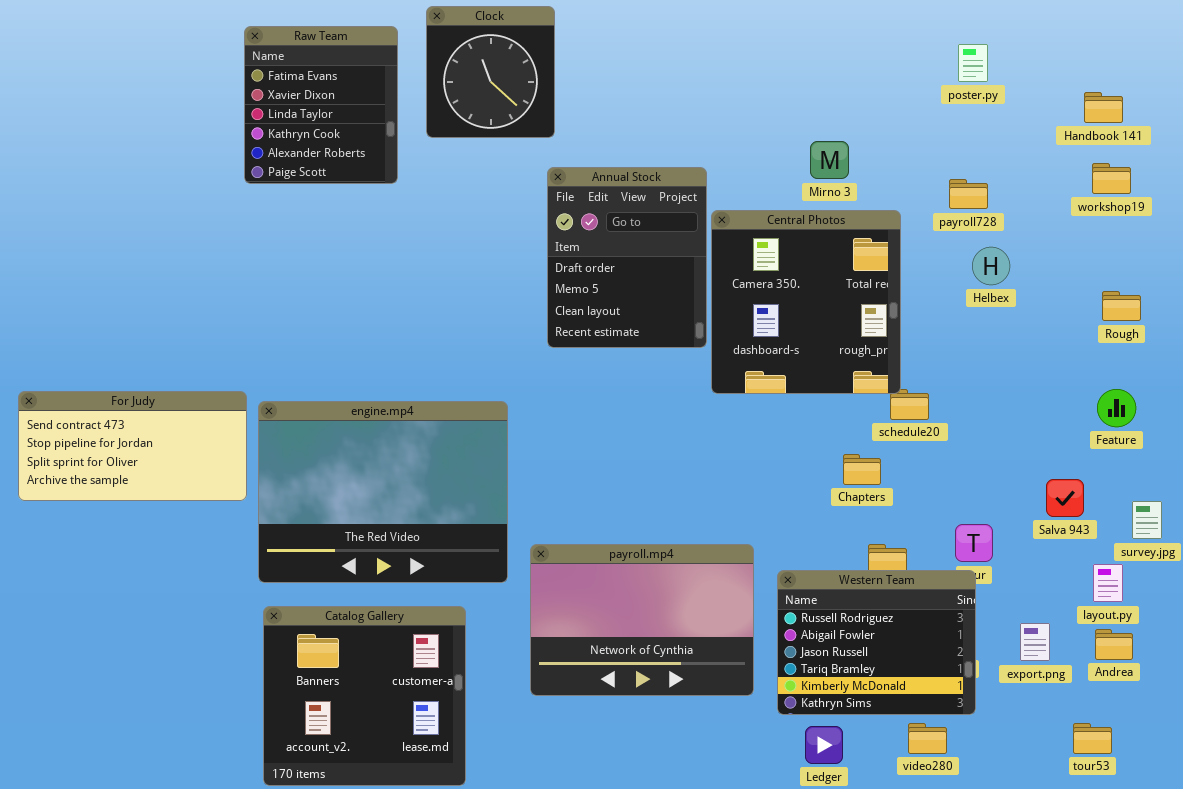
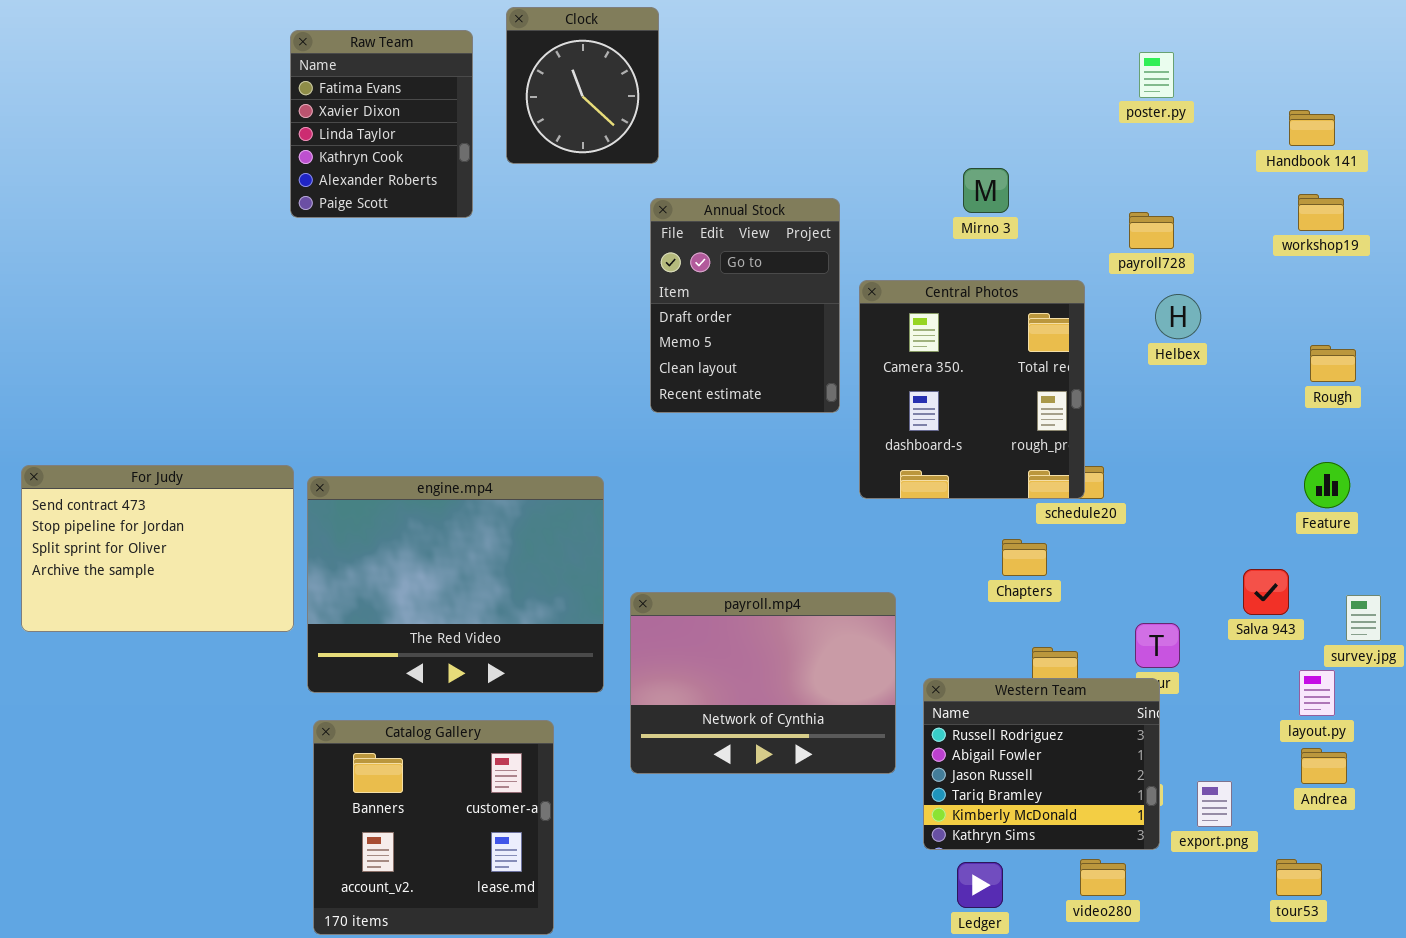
Central Photos: [711,210,901,394] -> [859,280,1085,499], moved
For Judy: [18,391,247,501] -> [21,465,294,632], resized
payroll.mp4: [530,544,754,696] -> [630,592,896,774], moved
export.png: [1020,623,1050,661] -> [1197,781,1232,827], moved

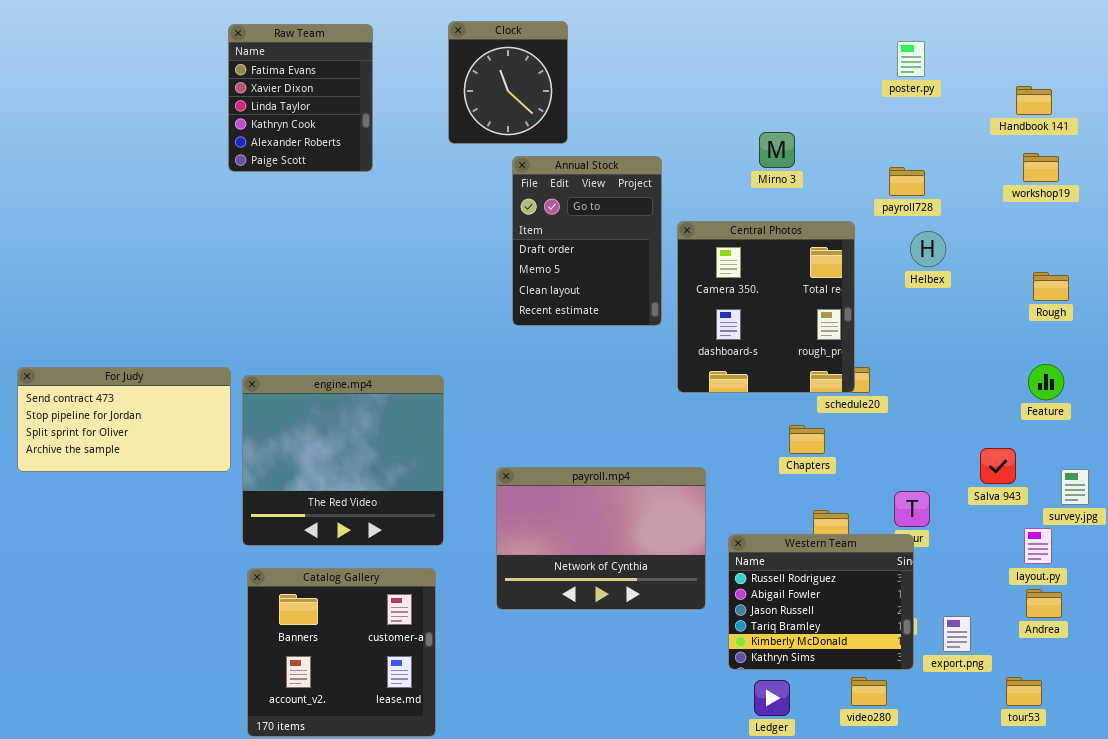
Clock: [506,7,659,164] -> [448,21,568,144], moved
For Judy: [21,465,294,632] -> [17,367,231,472], resized
engine.mp4: [307,476,604,693] -> [242,375,444,546], resized

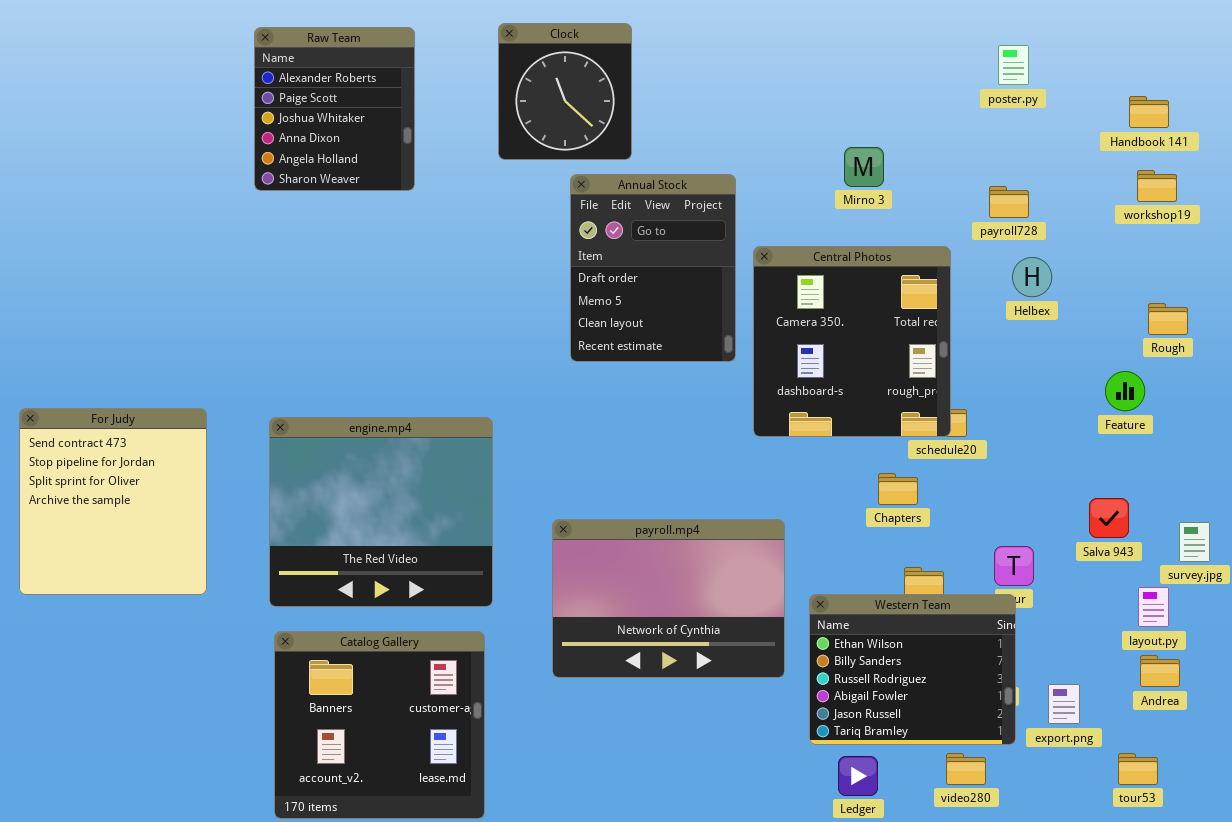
Raw Team: [228,24,373,172] -> [254,27,415,191], scrolled down 4 rows
Feature: [1028,364,1064,400] -> [1105,371,1145,411], moved
For Judy: [17,367,231,472] -> [19,408,207,595], resized
Western Team: [728,534,914,670] -> [809,594,1016,745], scrolled up 2 rows

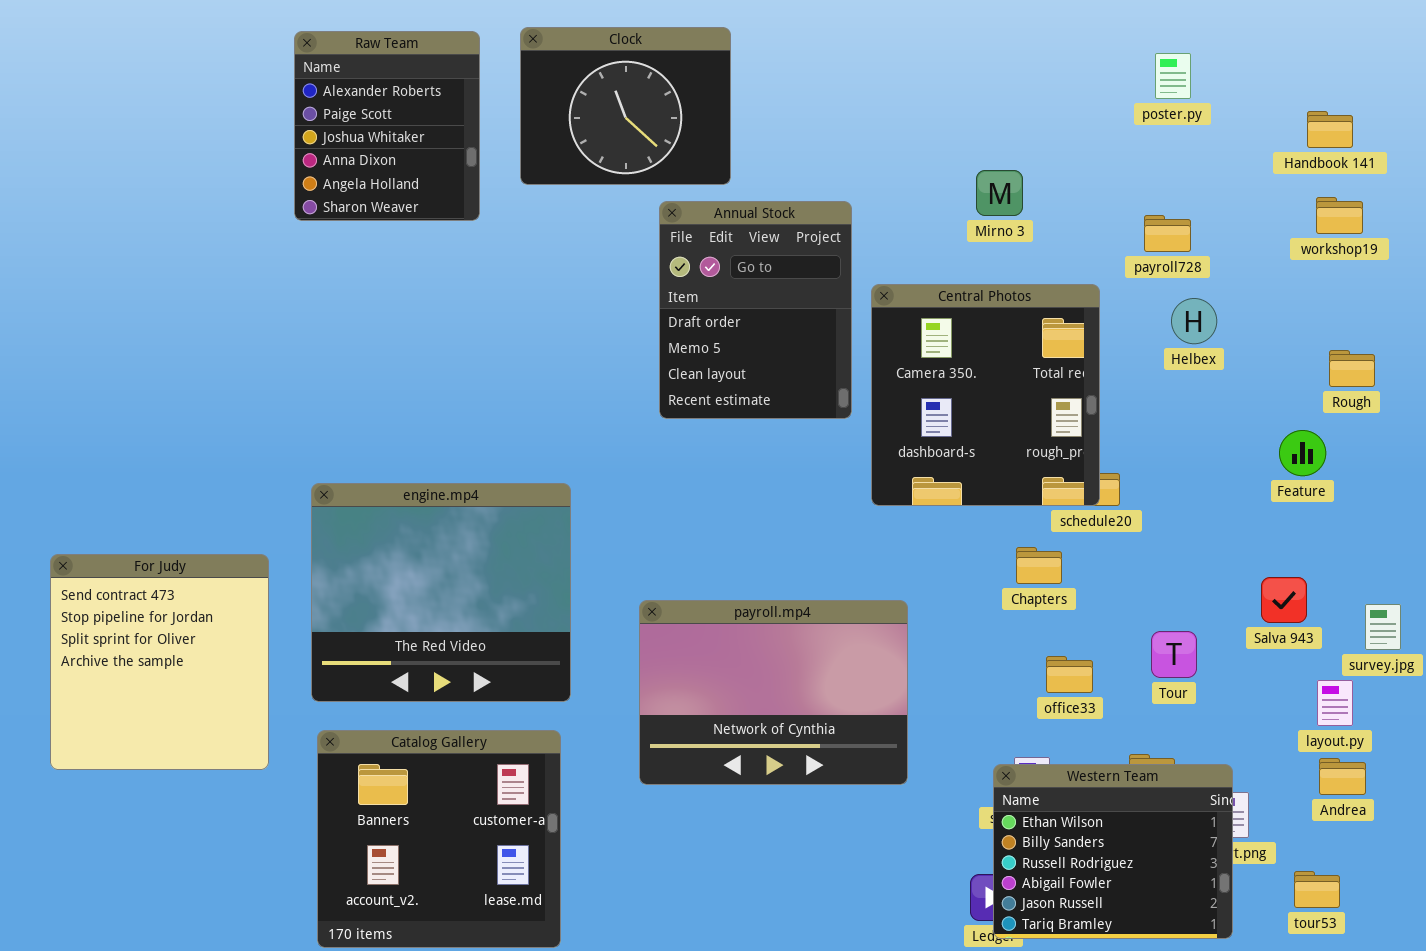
Clock: [498,23,632,160] -> [520,27,731,185], resized
For Judy: [19,408,207,595] -> [50,554,269,770], moved
Western Team: [809,594,1016,745] -> [993,764,1233,939], moved

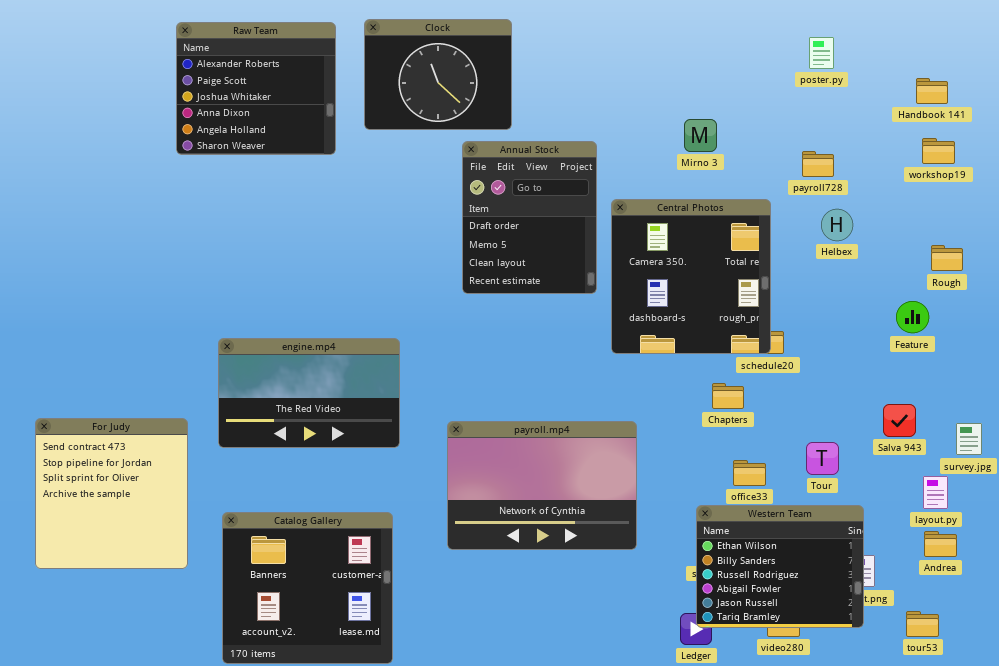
Raw Team: [294,31,480,221] -> [176,22,336,155], resized
engine.mp4: [311,483,571,702] -> [218,338,400,448], resized
For Judy: [50,554,269,770] -> [35,418,188,569], moved
Western Team: [993,764,1233,939] -> [696,505,864,628], moved

